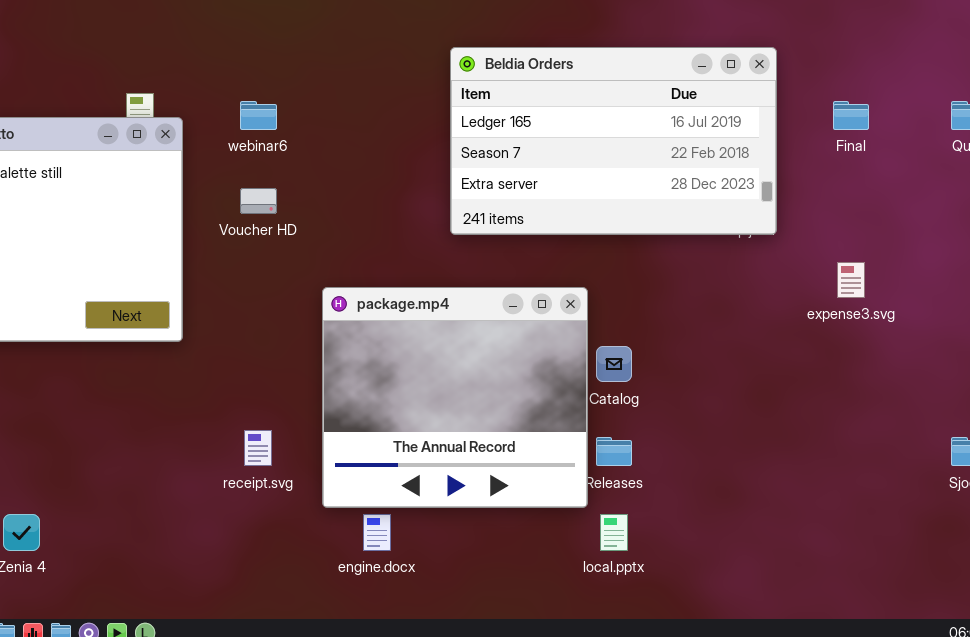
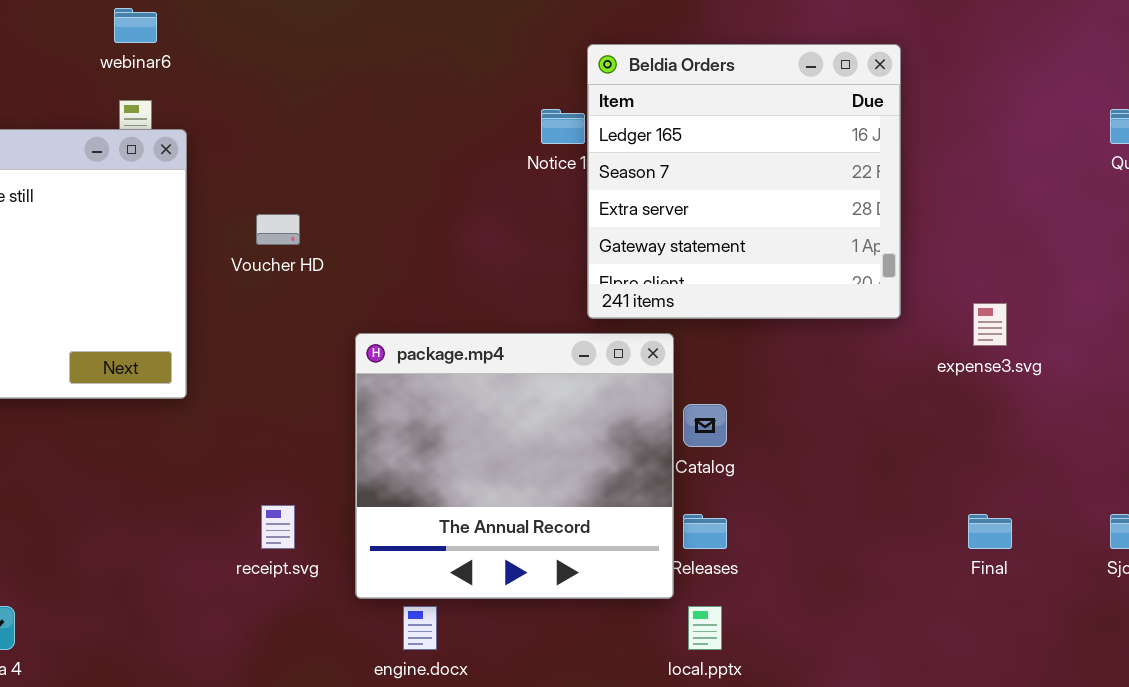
Beldia Orders: [450,47,777,235] -> [587,44,901,319], resized
webinar6: [240,101,277,130] -> [114,8,157,43], moved
Final: [833,101,869,130] -> [968,514,1012,549], moved

